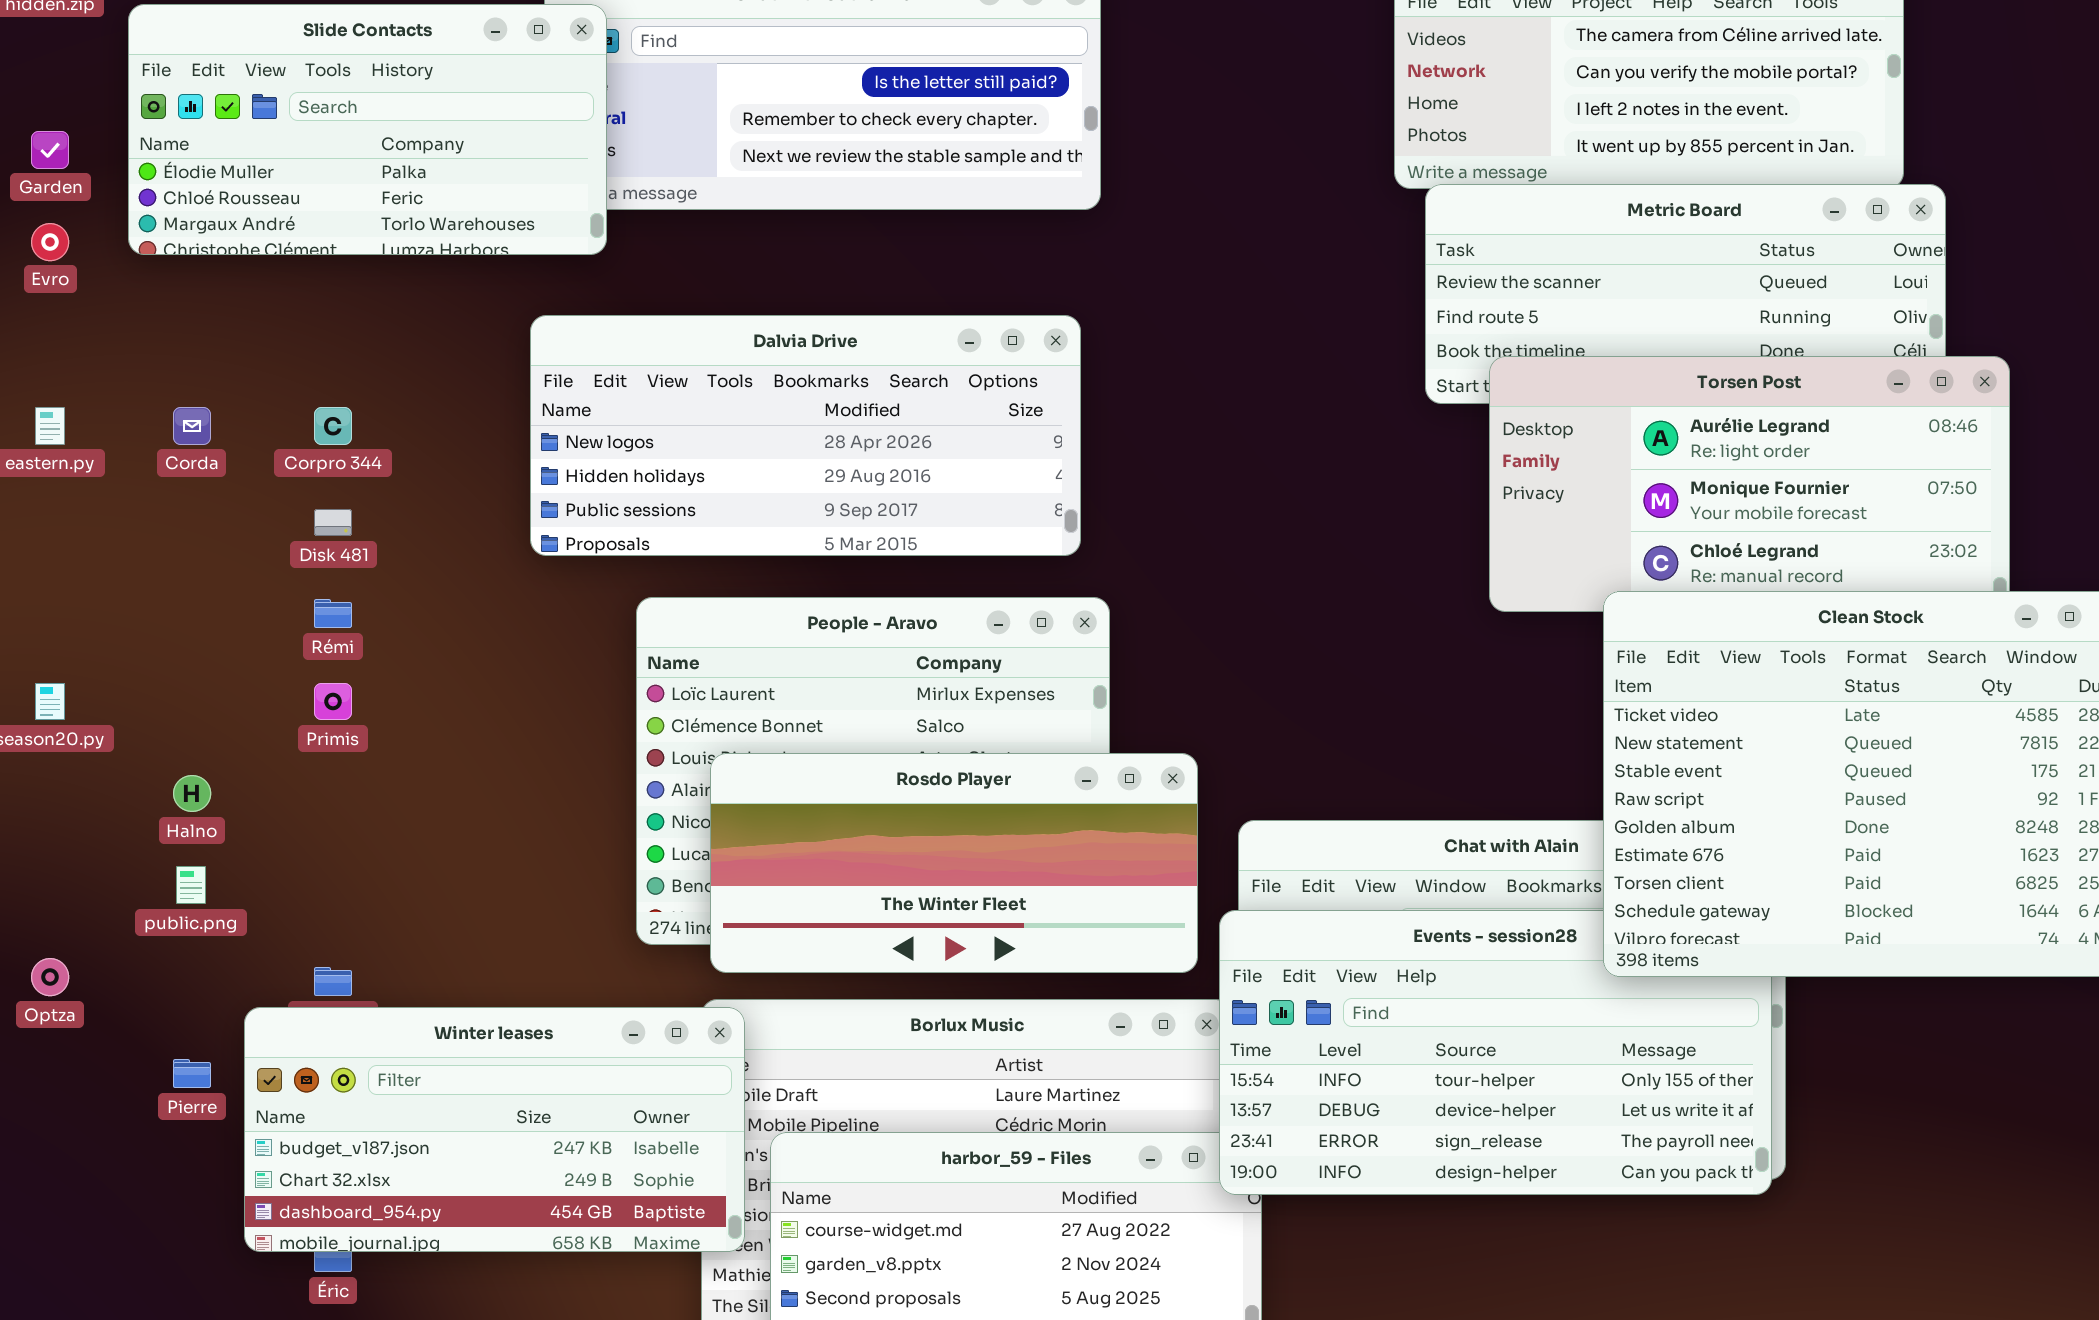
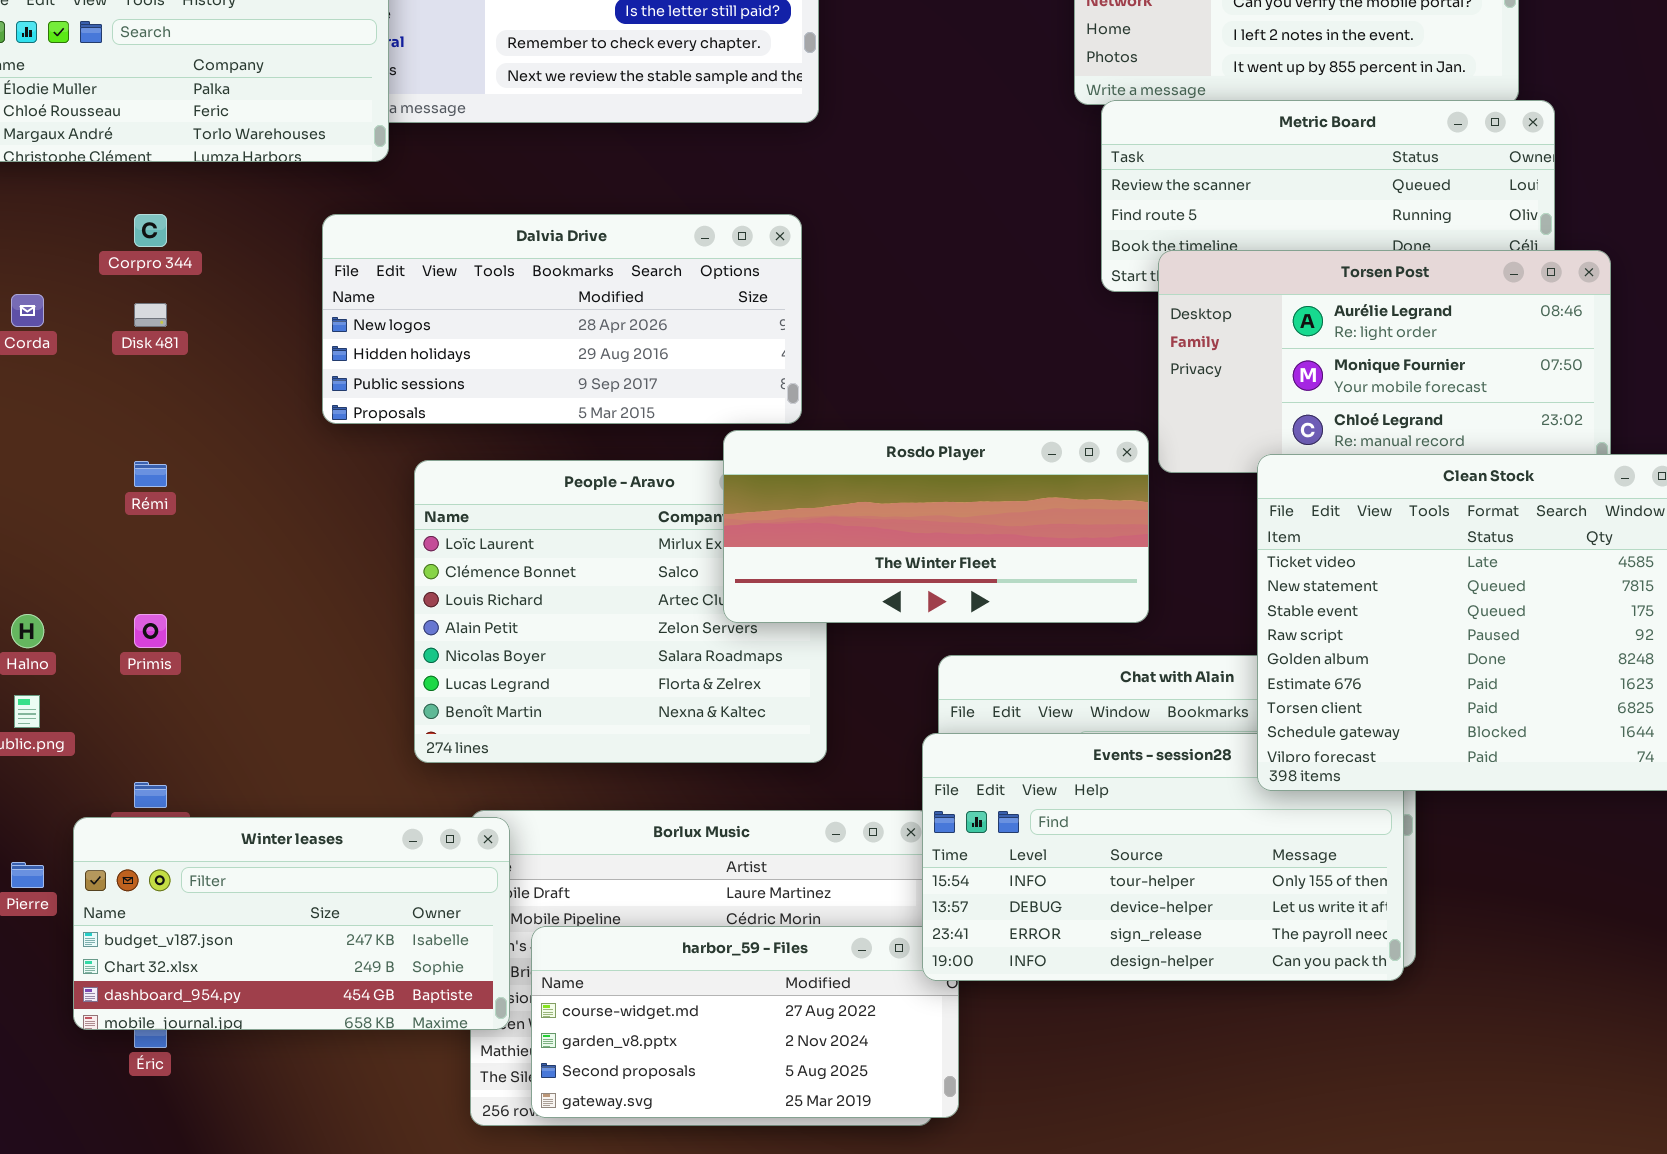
Corpro 344: [314,407,352,445] -> [134,214,167,247], moved
Disk 481: [314,509,352,536] -> [134,303,167,327], moved
Primis: [314,683,352,720] -> [134,614,167,648], moved
Rosdo Player: [710,753,1198,973] -> [723,430,1149,623], moved

